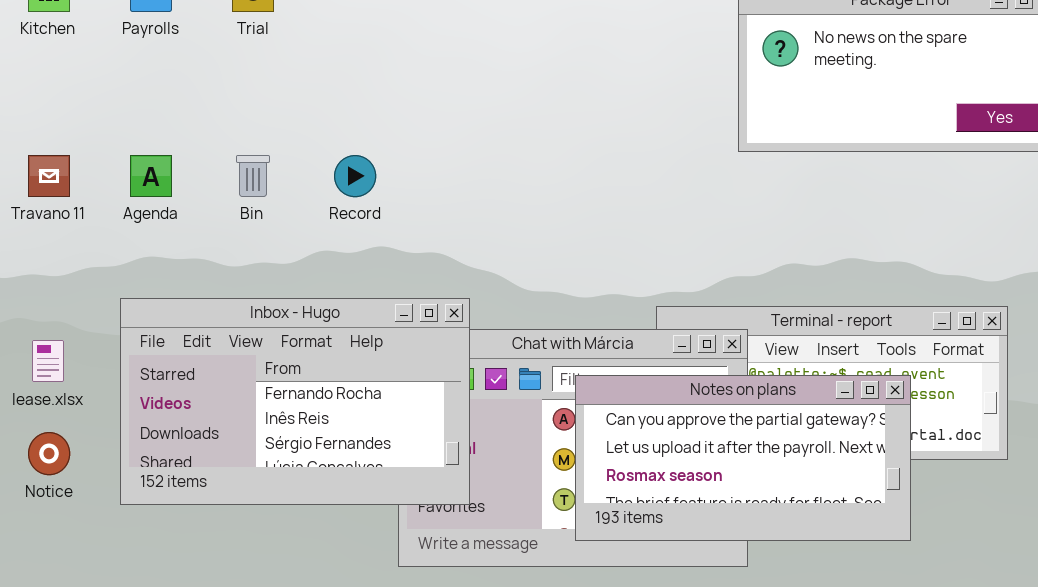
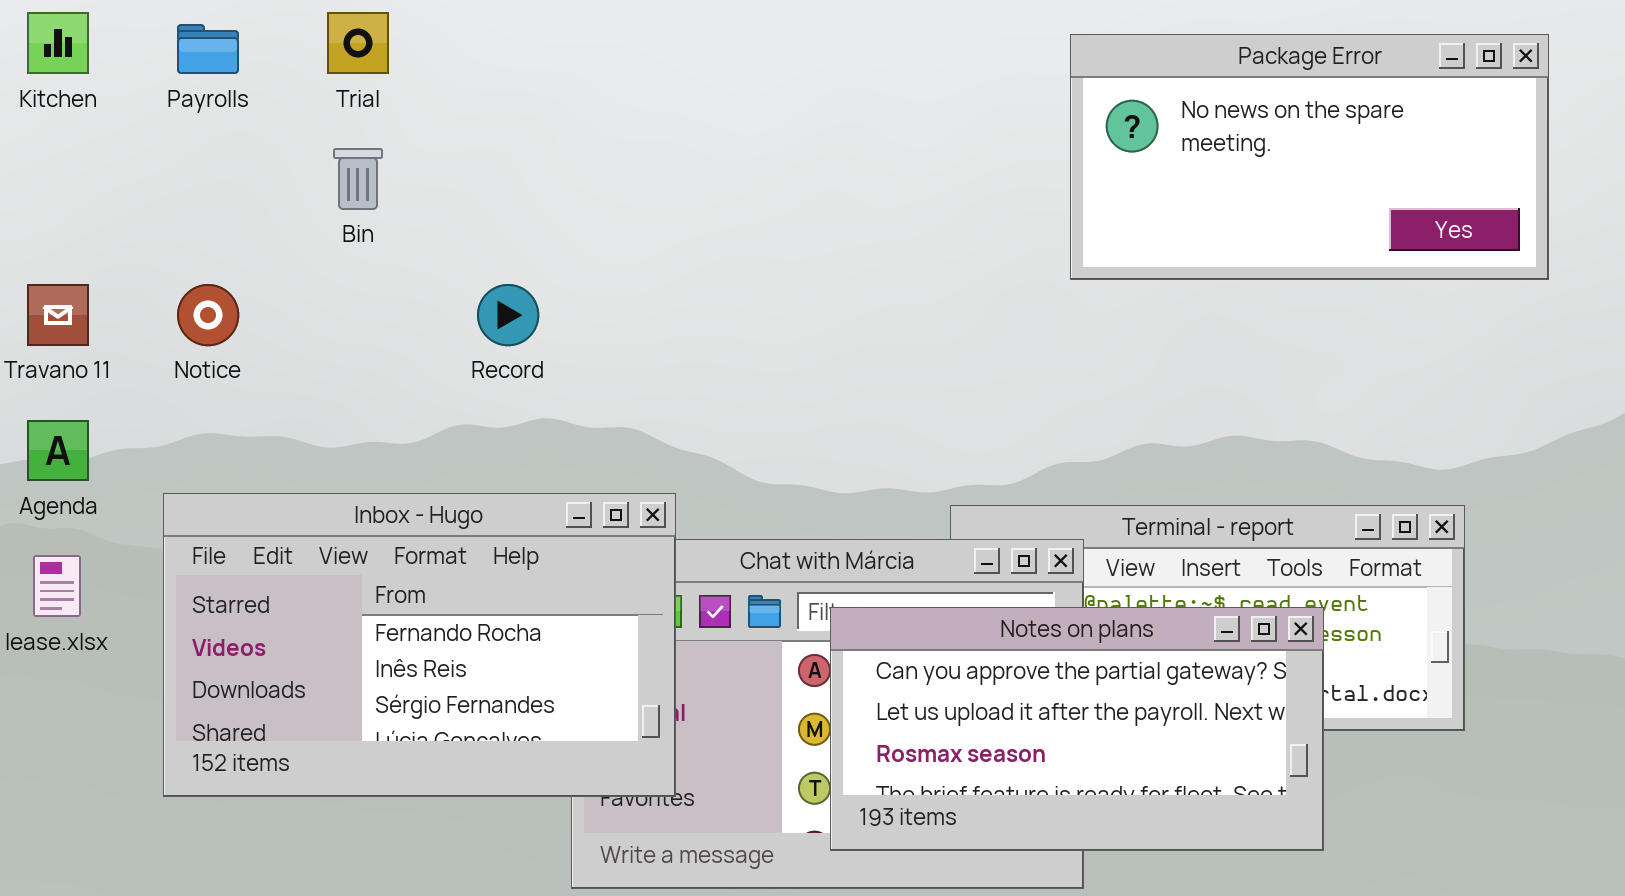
Agenda: [130,155,172,197] -> [27,420,89,481], moved
Bin: [236,155,270,197] -> [333,148,383,210], moved
Notice: [28,432,70,475] -> [177,284,239,346], moved

